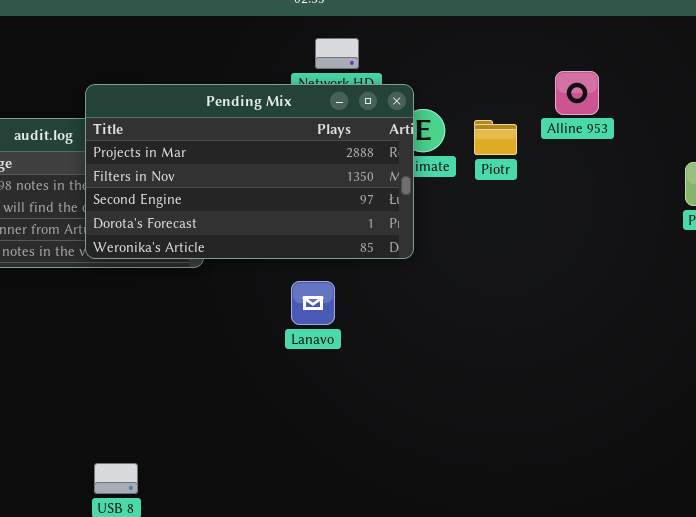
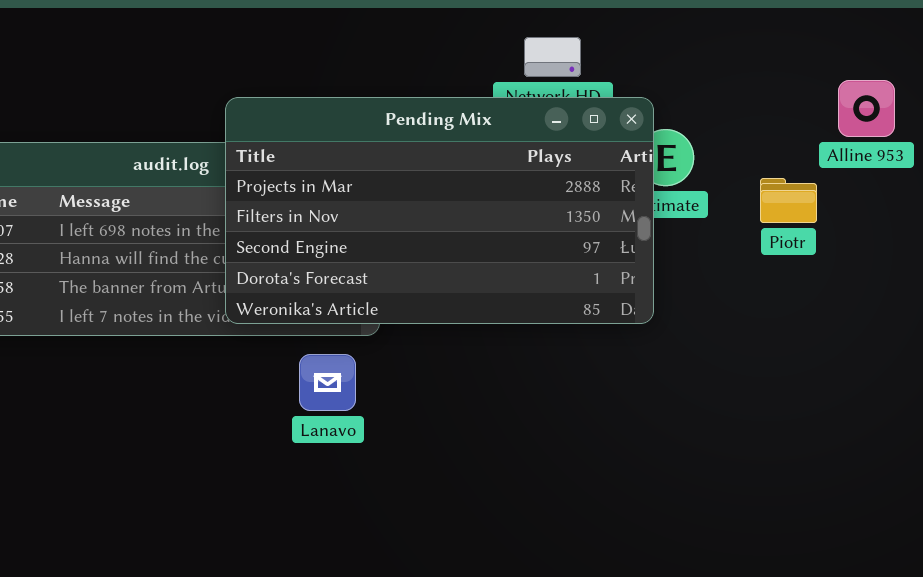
Piotr: [474,120,517,155] -> [760,178,817,223], moved
Lanavo: [291,281,335,325] -> [299,354,356,411], moved

